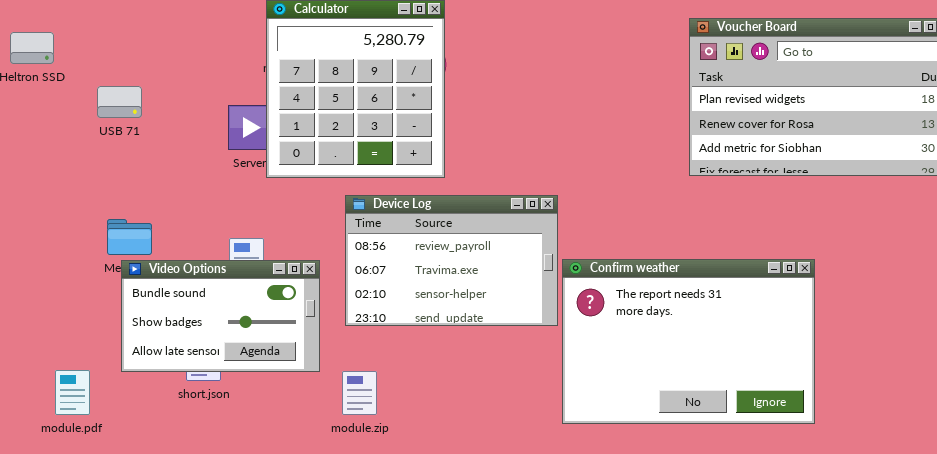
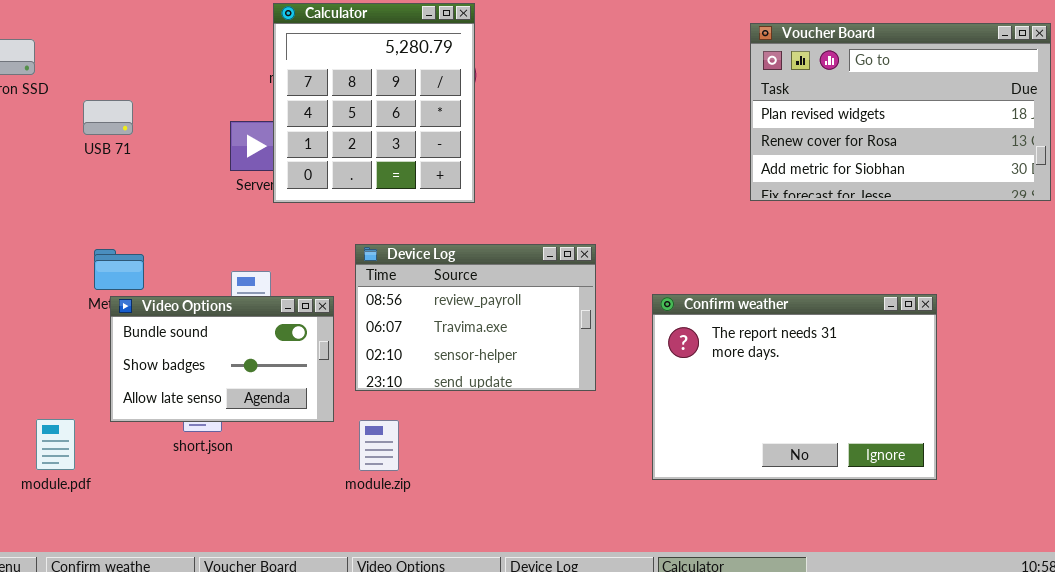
Device Log: [345,195,558,326] -> [355,244,596,391], moved
Confirm weather: [562,259,815,424] -> [652,294,937,480], moved

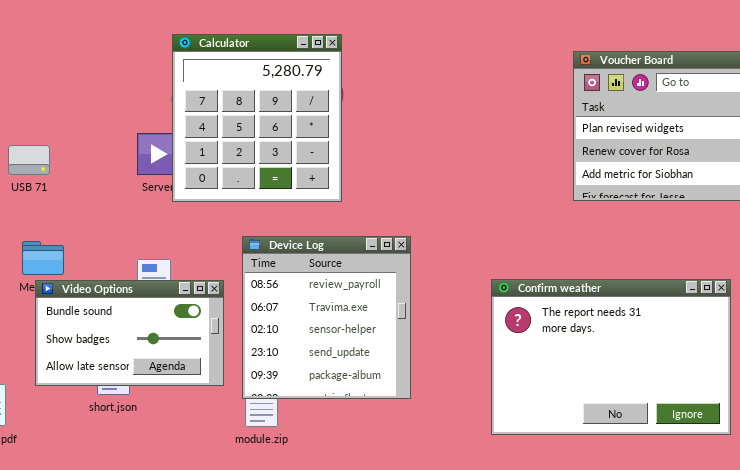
USB 71: [83,100,133,135] -> [8,145,50,175], moved
Device Log: [355,244,596,391] -> [242,236,411,399], resized

